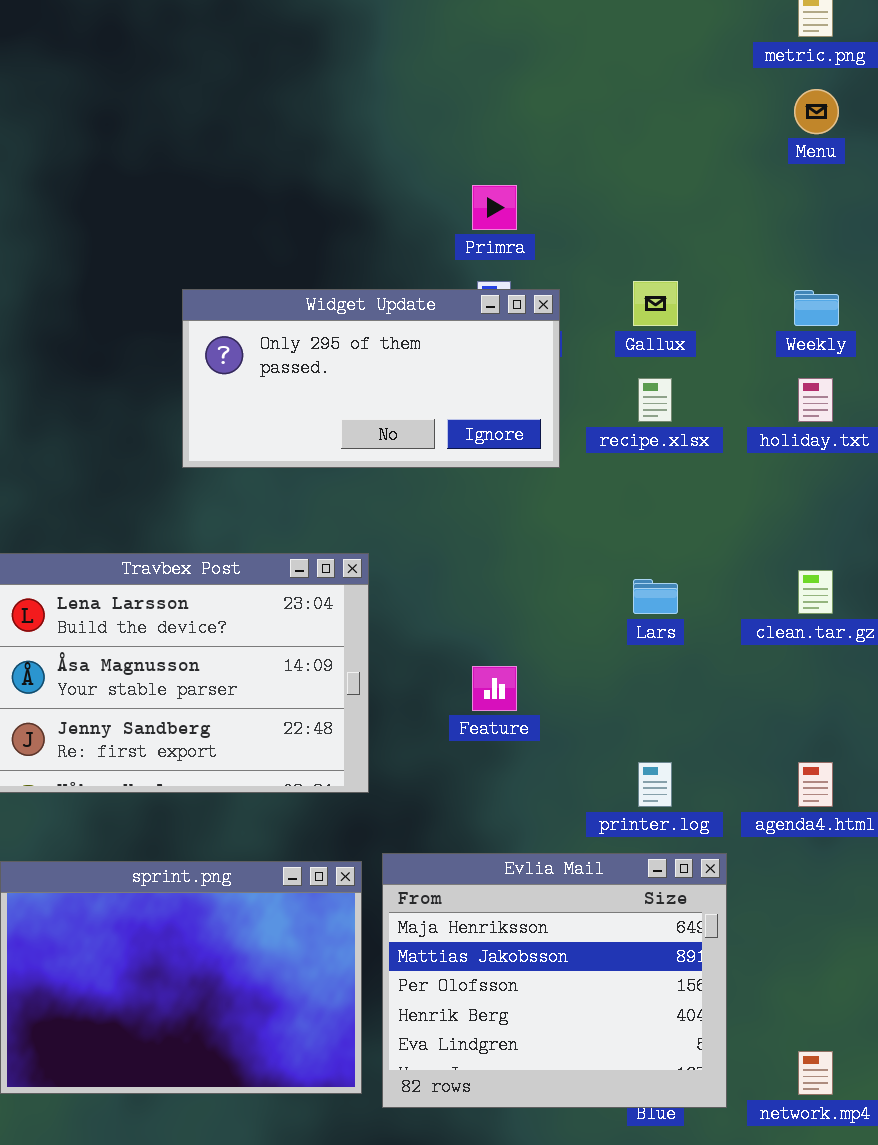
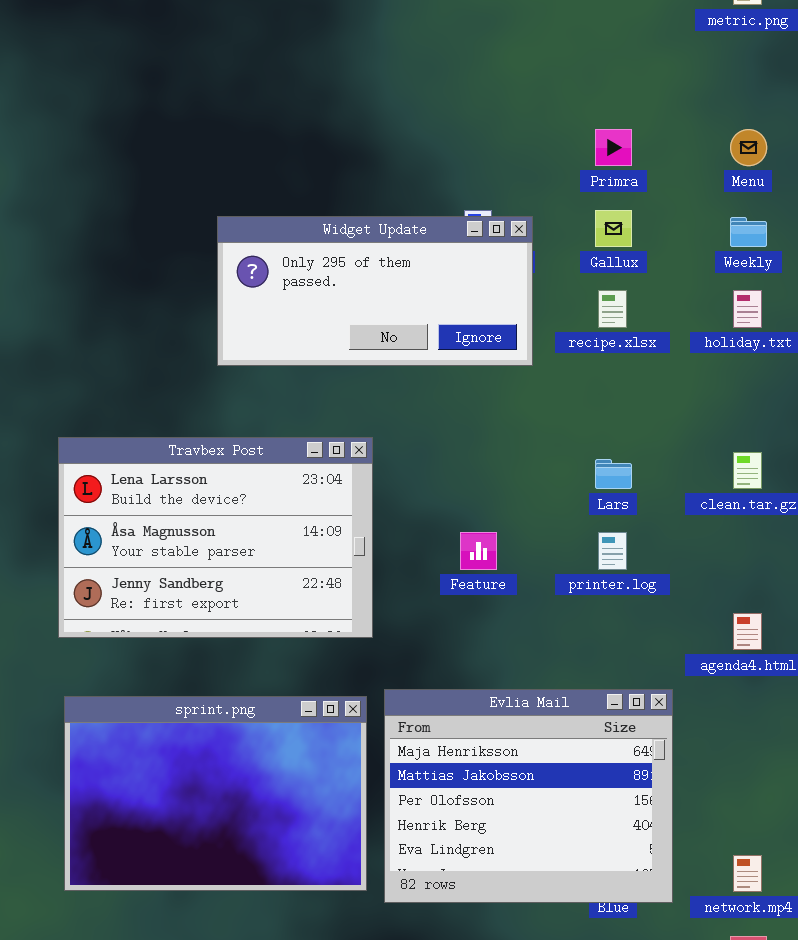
Menu: [794,89,839,134] -> [730,129,767,166], moved
Primra: [472,185,517,230] -> [595,129,632,166], moved
printer.log: [638,762,672,807] -> [598,532,627,570], moved

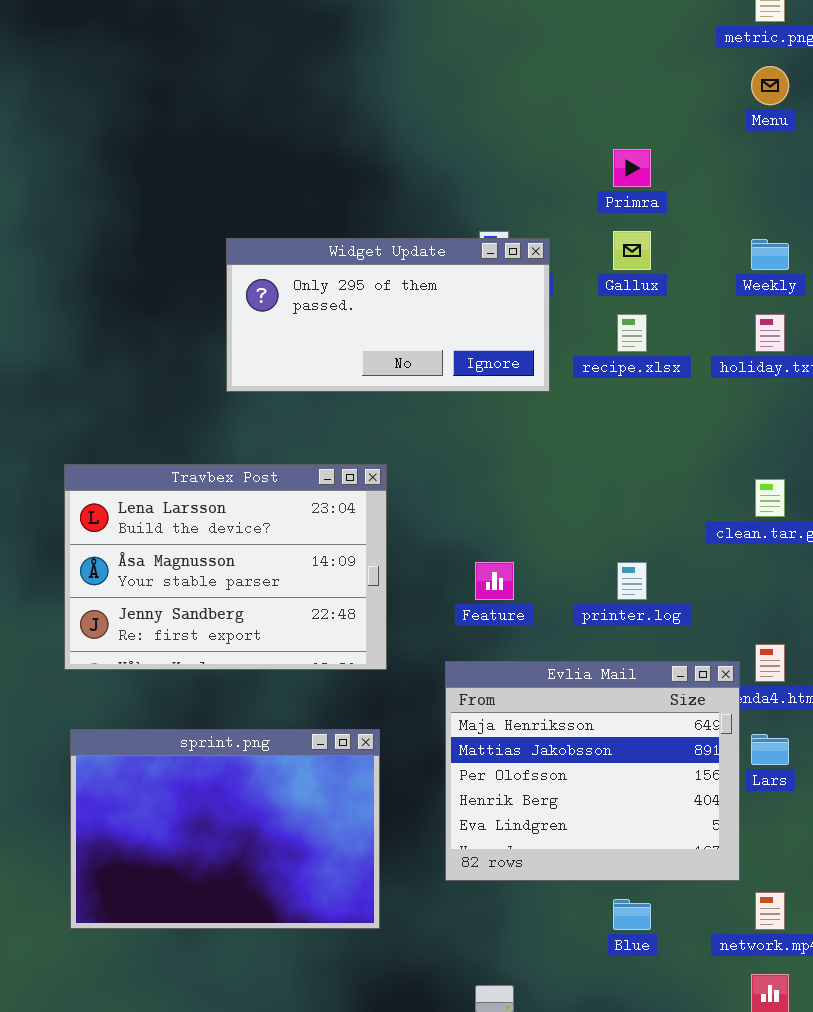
Menu: [730,129,767,166] -> [751,66,789,105], moved
Lars: [595,459,632,489] -> [751,734,789,765], moved
Evlia Mail: [384,689,673,903] -> [445,661,740,881], moved

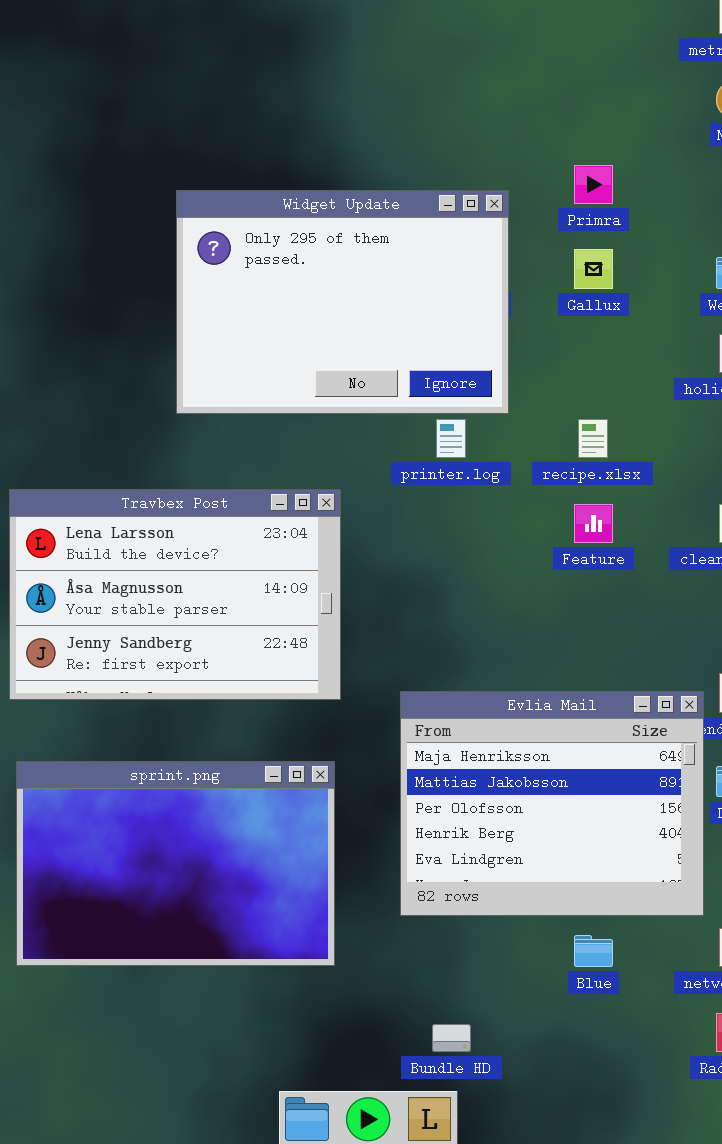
Widget Update: [226,238,550,392] -> [176,190,509,414], resized
recipe.xlsx: [617,314,647,352] -> [578,419,608,458], moved
Feature: [475,562,514,600] -> [574,504,613,543], moved
printer.log: [617,562,647,600] -> [436,419,466,458], moved

